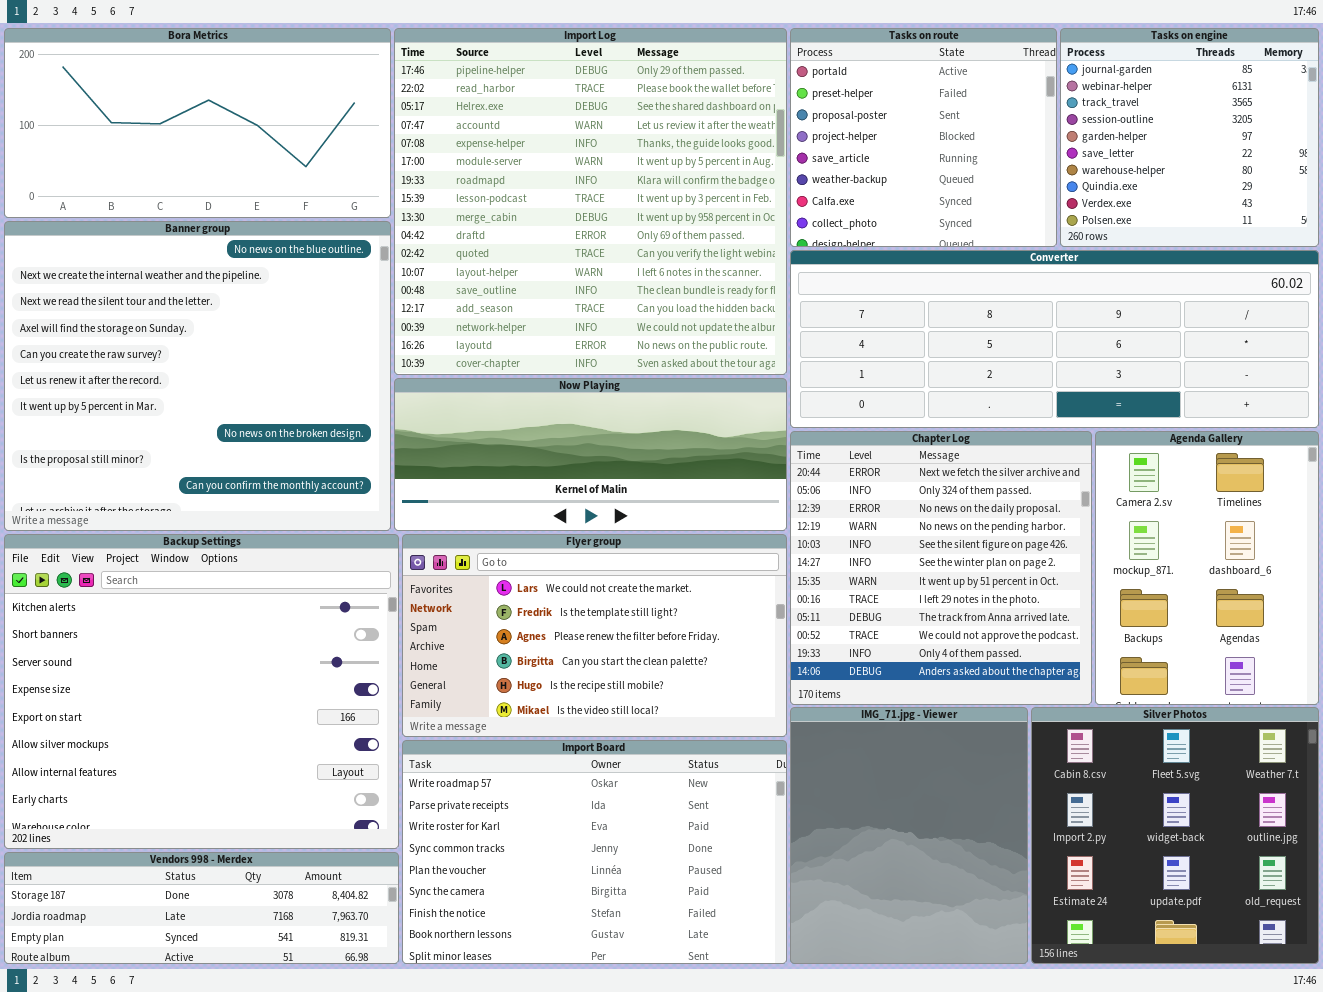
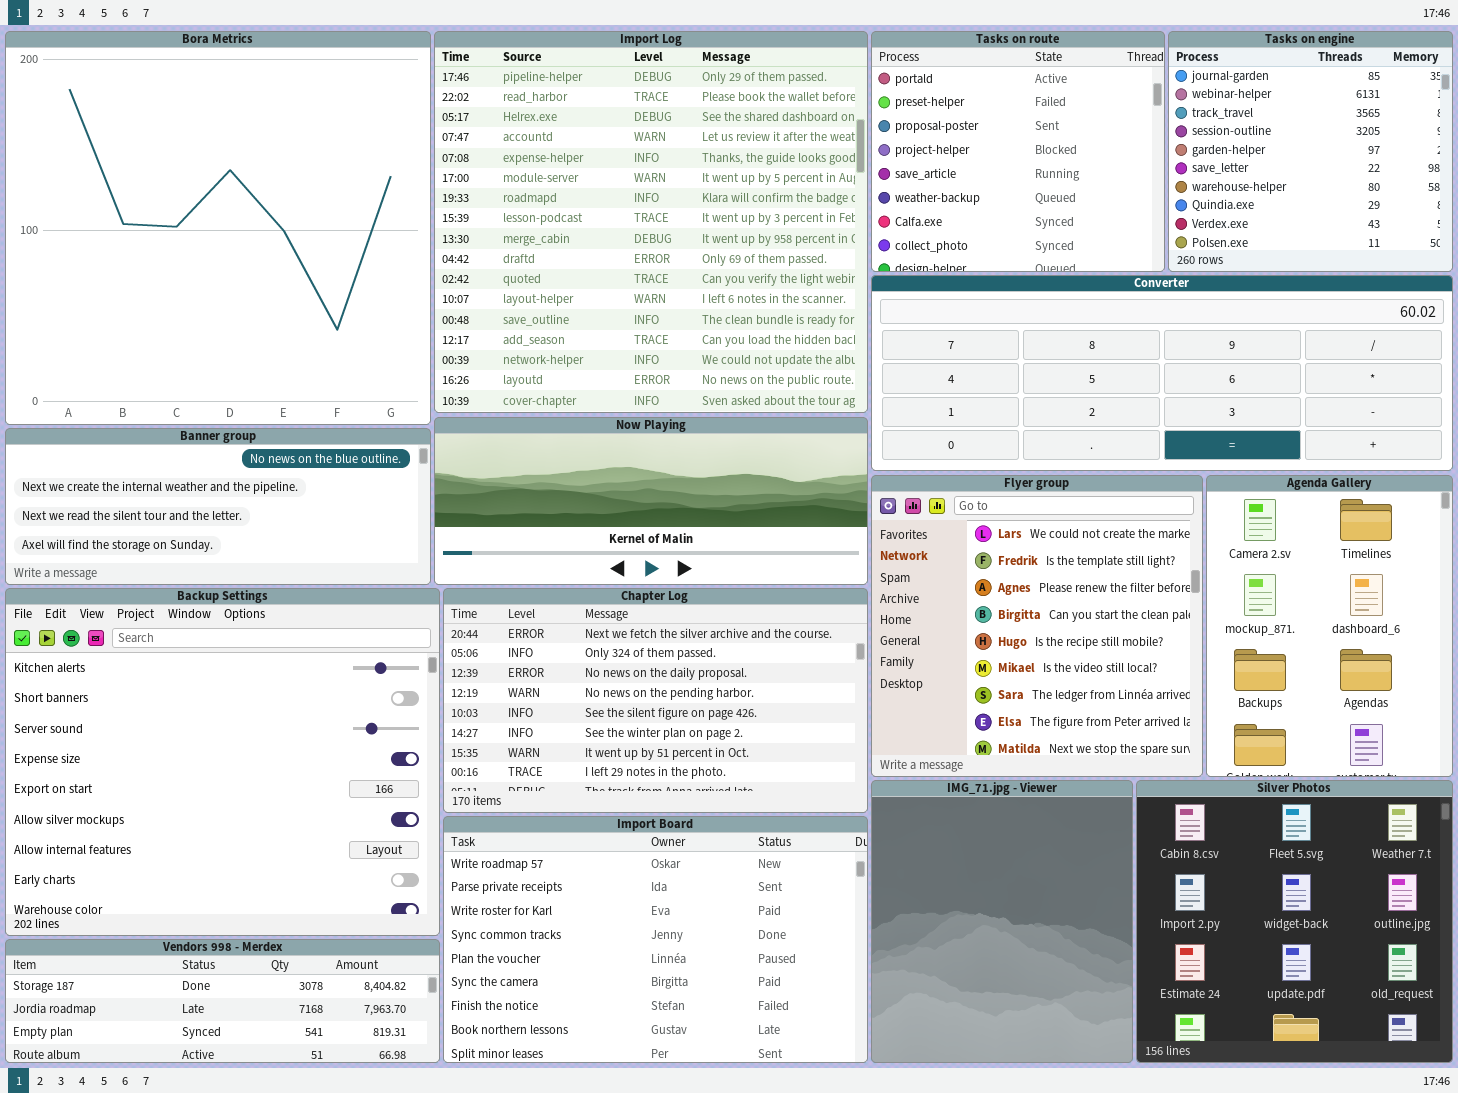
Bora Metrics: [4,28,391,218] -> [5,31,431,425], resized
Banner group: [4,221,391,531] -> [5,428,431,585], resized
Chapter Log: [790,431,1092,705] -> [443,588,868,813], moved, resized
Flyer group: [402,534,787,737] -> [871,475,1203,777], moved, resized

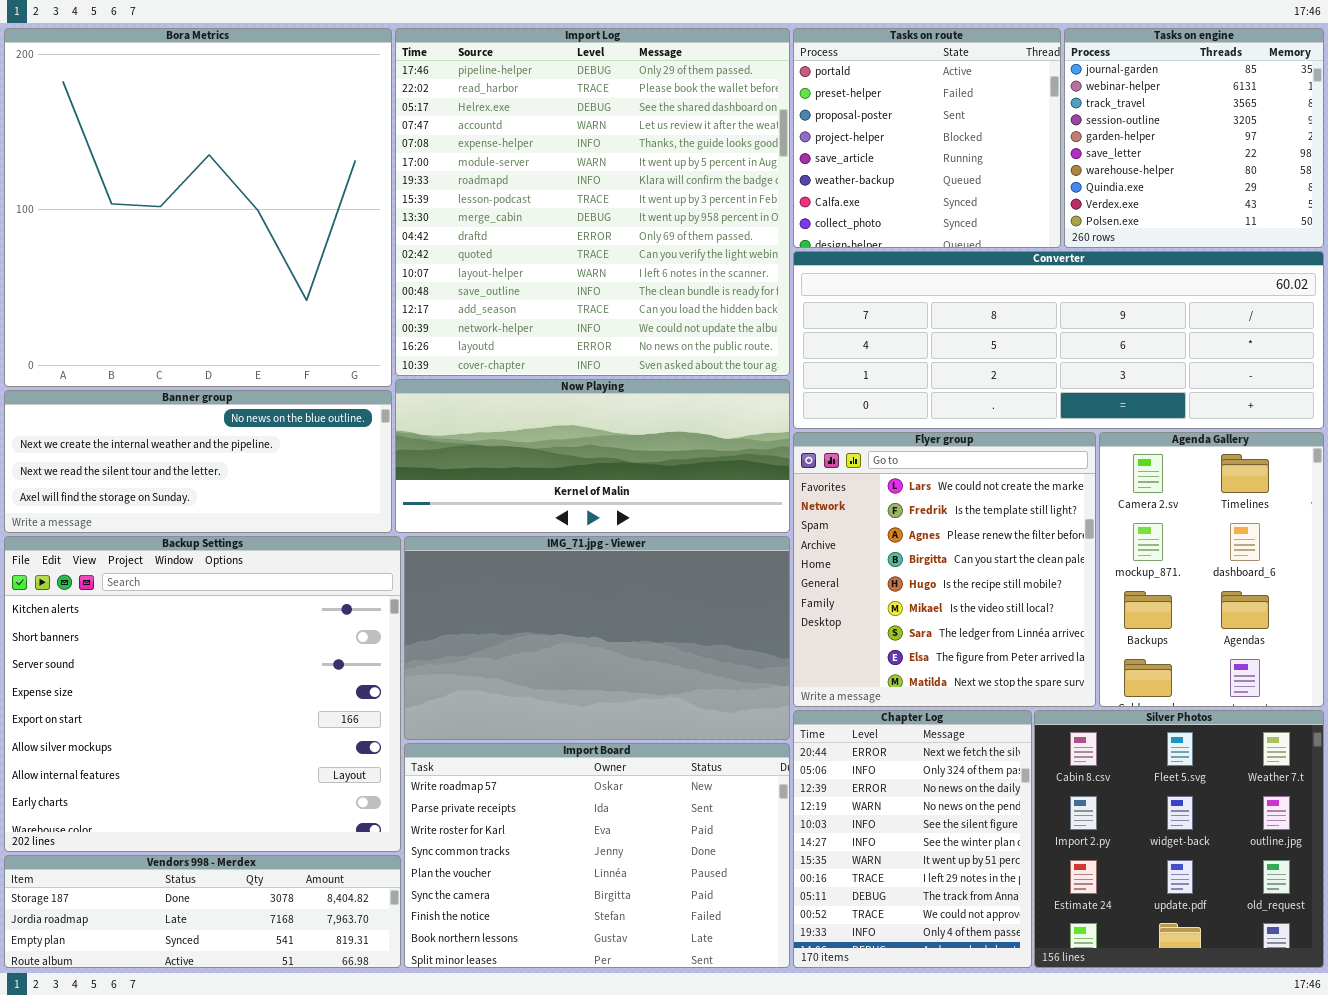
Chapter Log: [443,588,868,813] -> [793,710,1032,968], moved, resized
IMG_71.jpg - Viewer: [871,780,1133,1063] -> [404,536,790,740], moved, resized

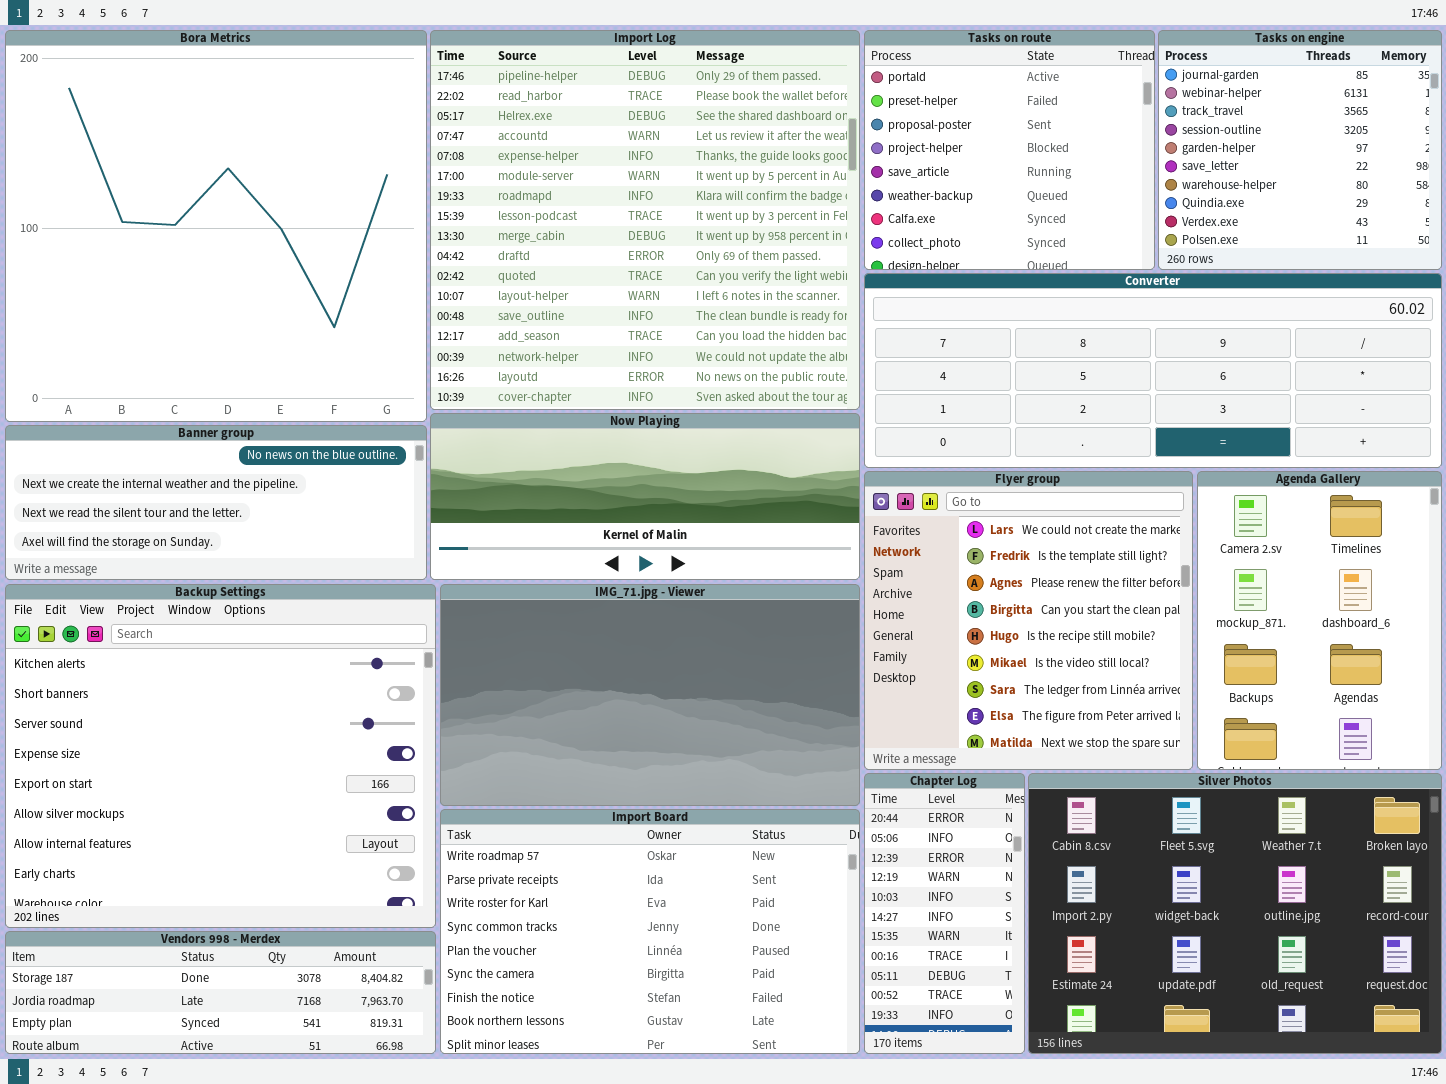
Chapter Log: [793,710,1032,968] -> [864,773,1025,1054], resized
Silver Photos: [1034,710,1324,968] -> [1028,773,1442,1054], resized

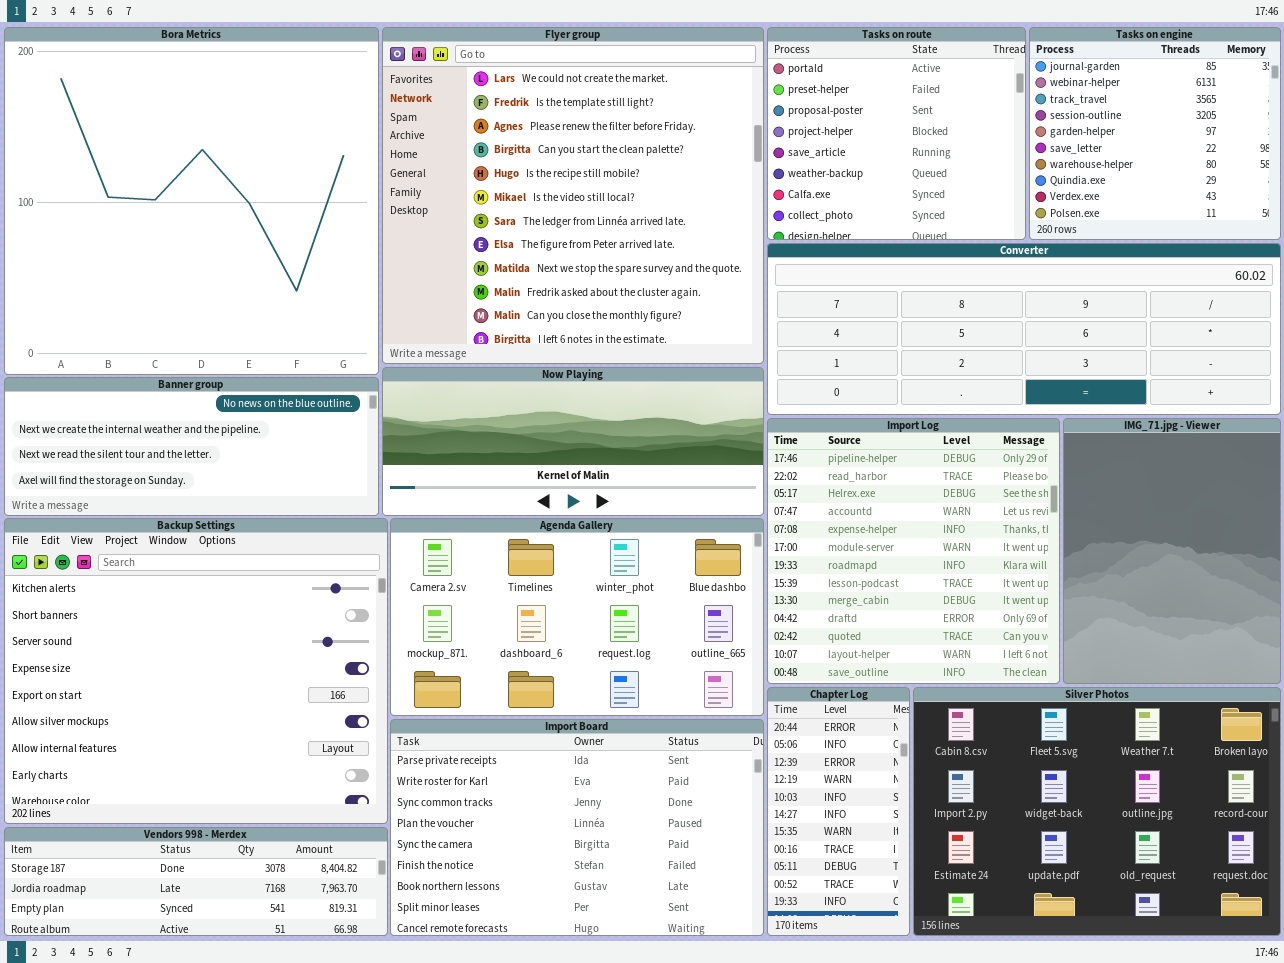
Import Log: [430,30,860,410] -> [767,418,1060,684], moved, resized
Flyer group: [864,471,1193,770] -> [382,27,764,364], moved, resized
Agenda Gallery: [1197,471,1442,770] -> [390,518,764,716], moved, resized
IMG_71.jpg - Viewer: [440,584,860,806] -> [1063,418,1281,684], moved, resized
Import Board: [440,809,860,1054] -> [390,719,764,936], scrolled down 1 row

